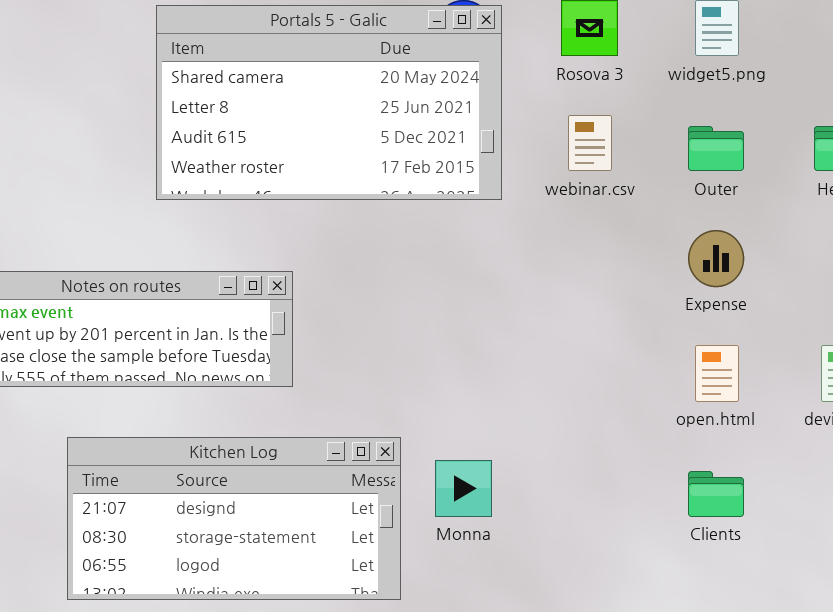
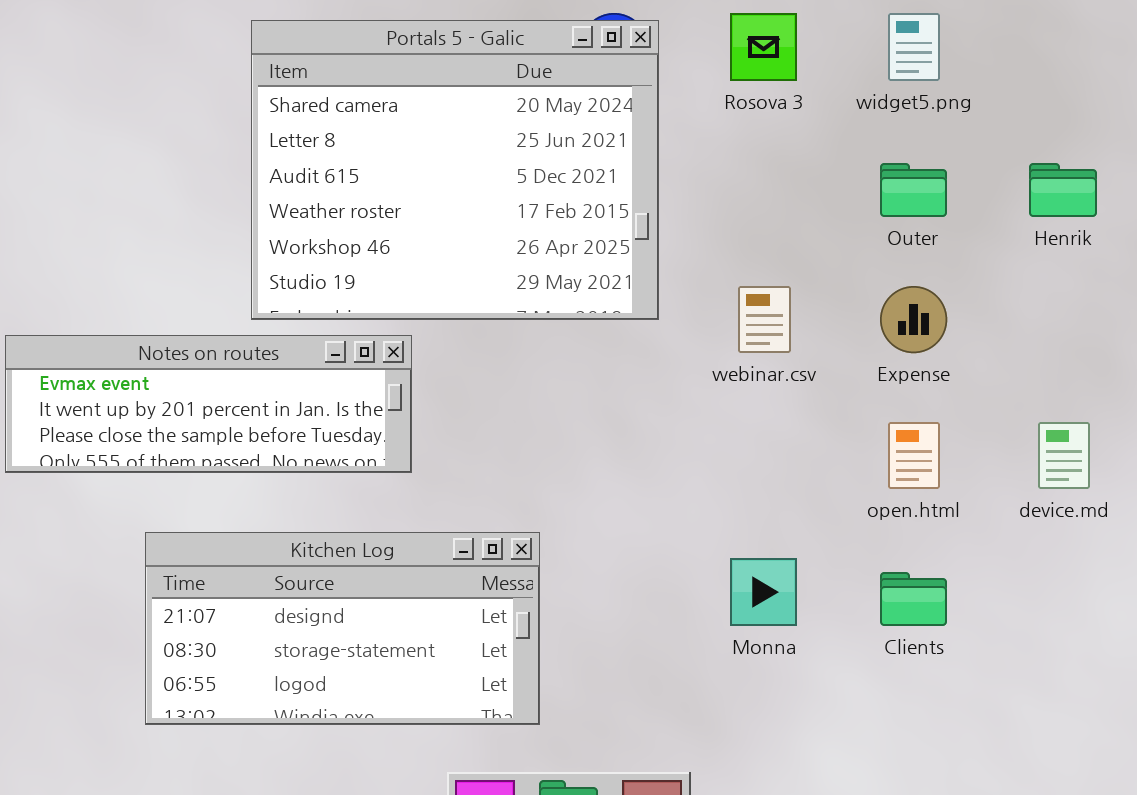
Portals 5 - Galic: [156,5,502,200] -> [251,20,659,320], resized
webinar.csv: [568,115,612,171] -> [738,286,791,353], moved
Monna: [435,460,492,517] -> [730,558,797,626], moved

